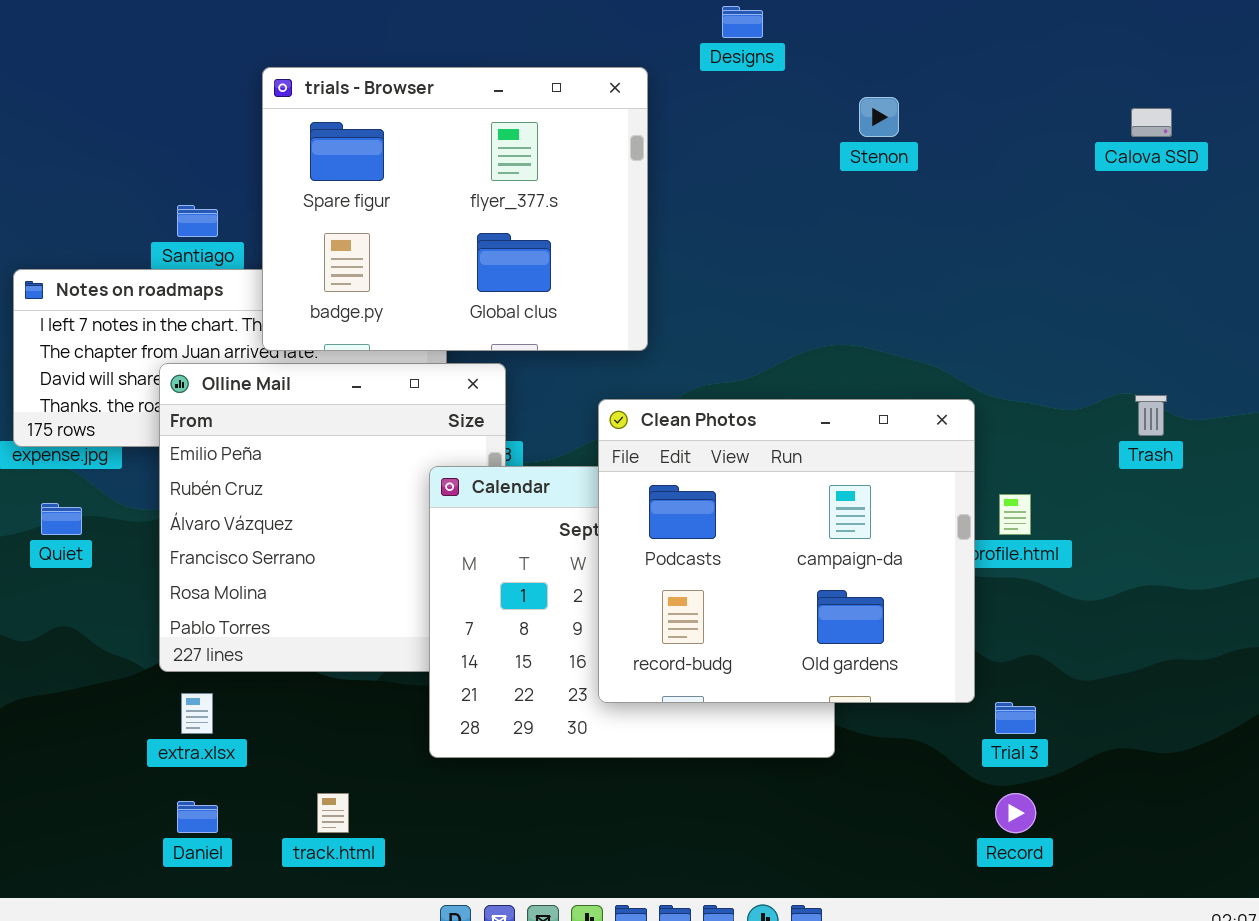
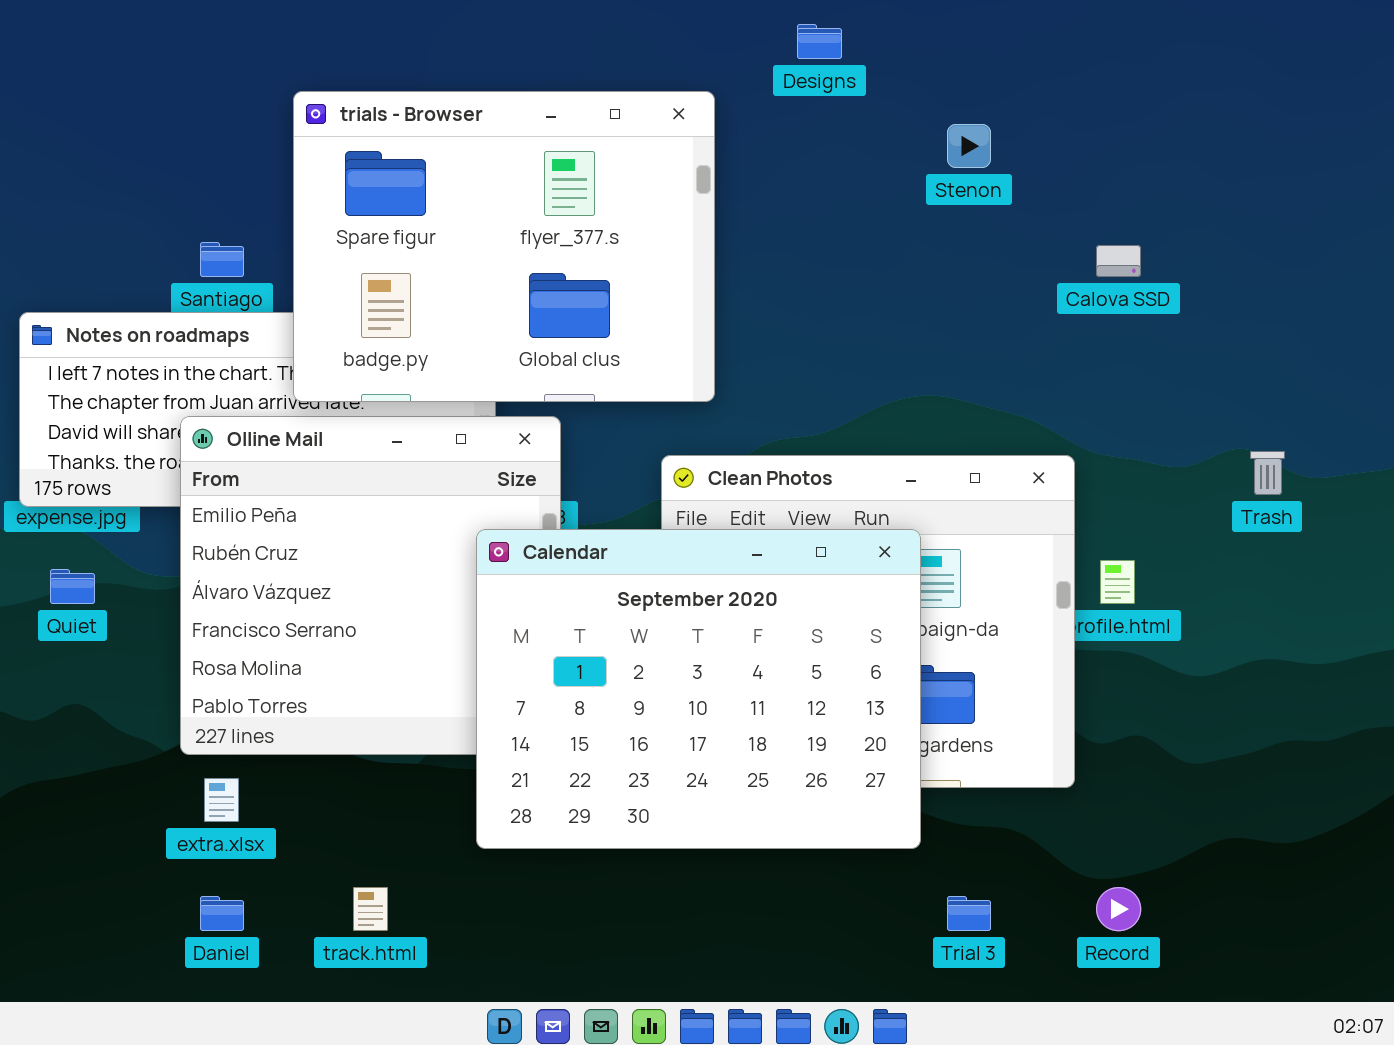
Calova SSD: [1131,108,1172,137] -> [1096,245,1141,277], moved
Calendar: [429,466,835,758] -> [476,529,921,849], raised
Trial 3: [995,702,1036,734] -> [947,896,991,931], moved

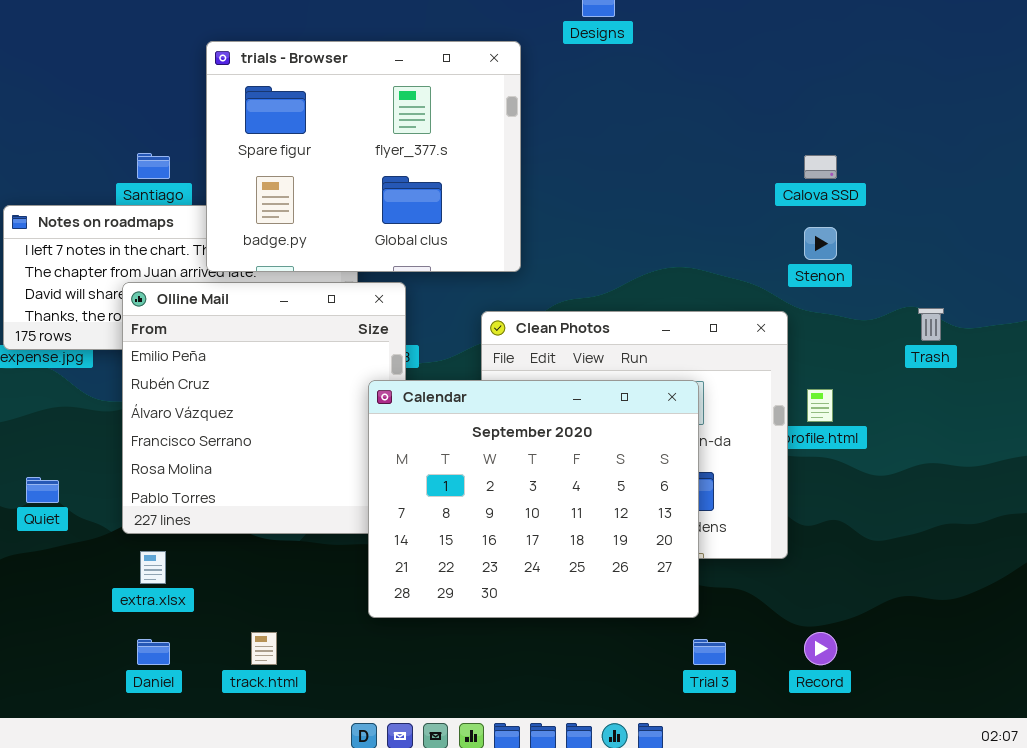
Stenon: [947,124,991,168] -> [804,227,837,260], moved
Calendar: [476,529,921,849] -> [368,380,699,618], moved
Quiet: [50,569,95,604] -> [26,477,59,503], moved

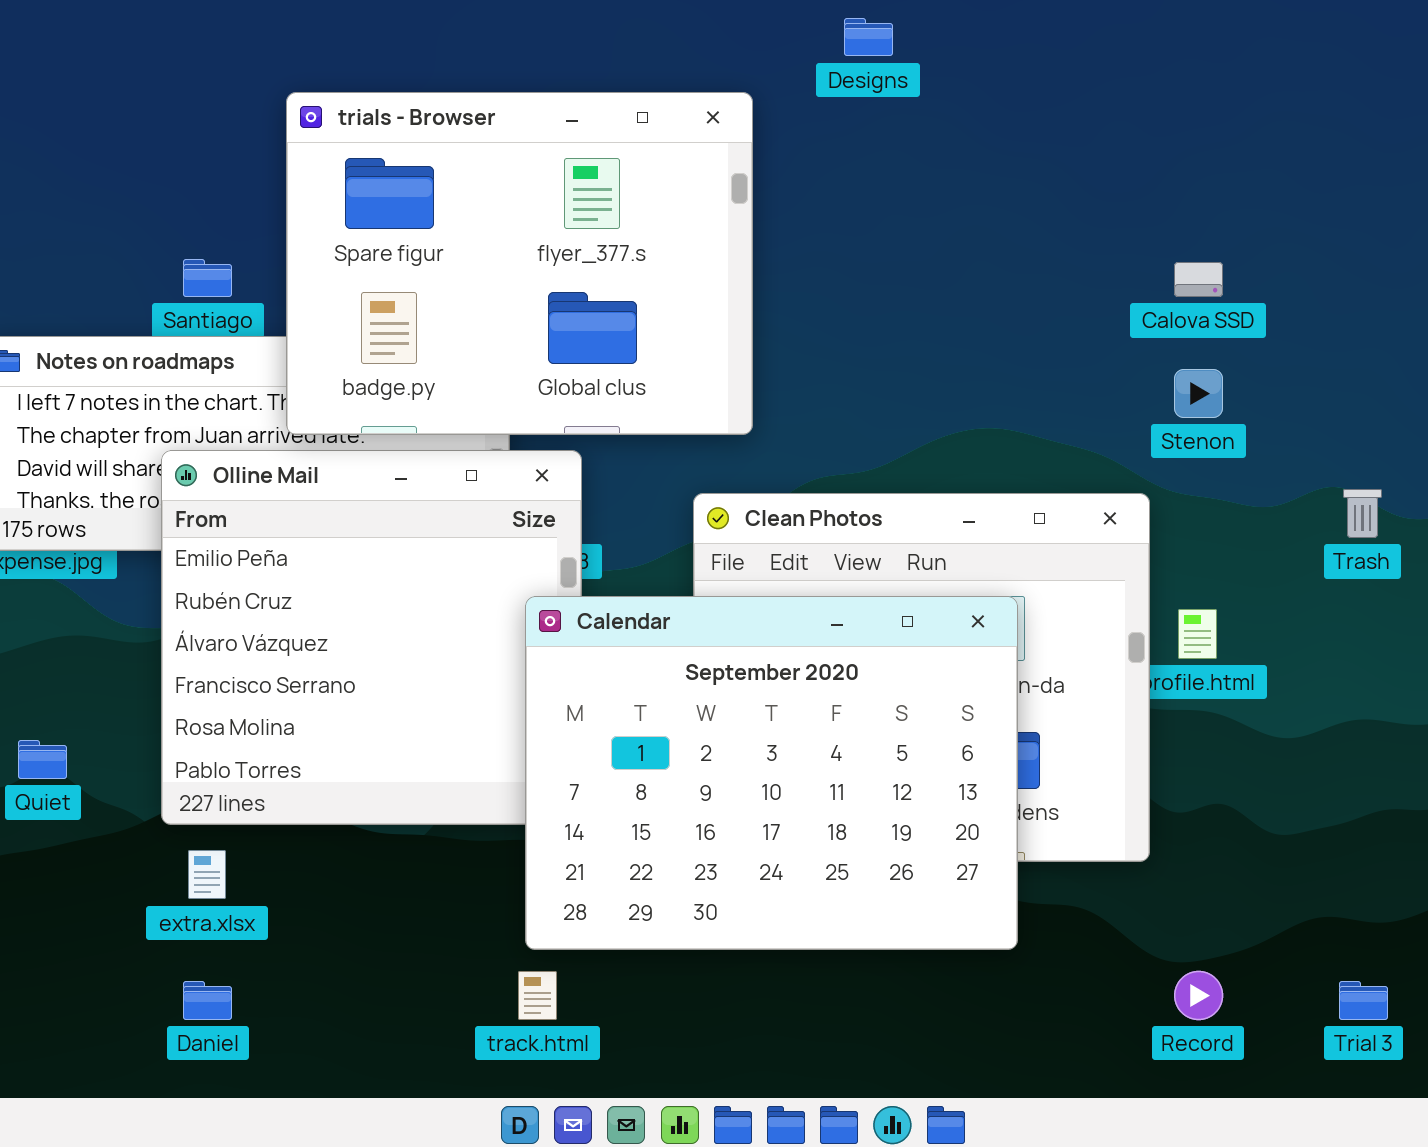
track.html: [251,632,277,665] -> [518,971,557,1020], moved
Trial 3: [693,639,726,665] -> [1339,981,1388,1020], moved

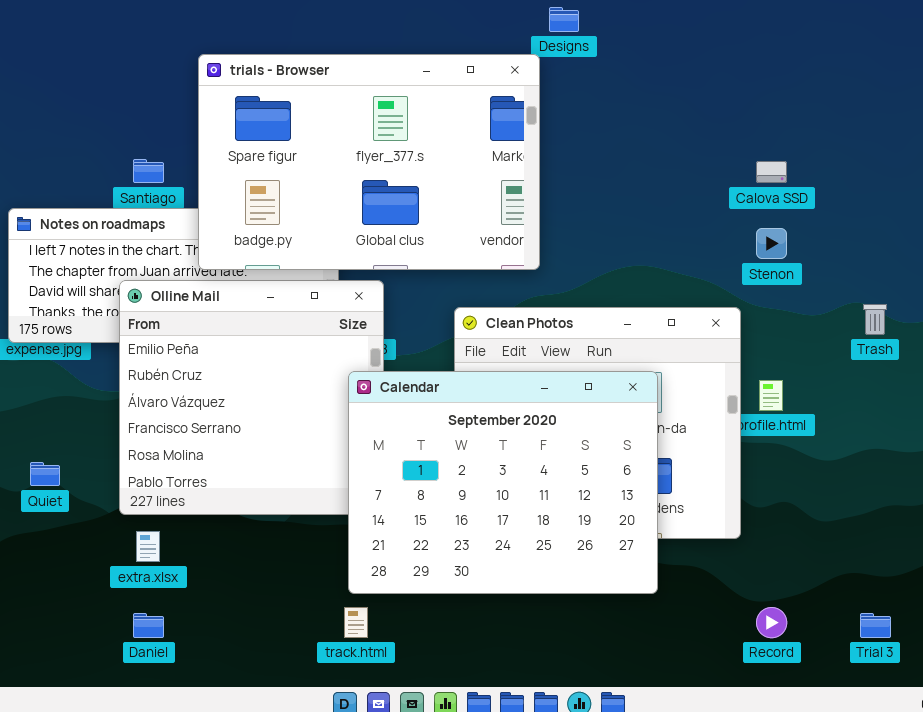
trials - Browser: [286,92,753,435] -> [198,54,540,270], resized

